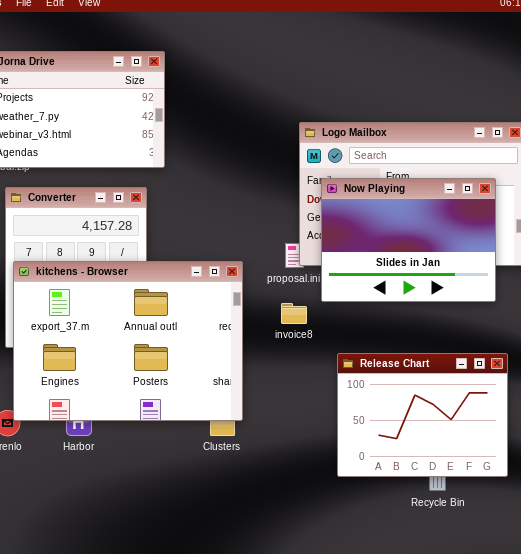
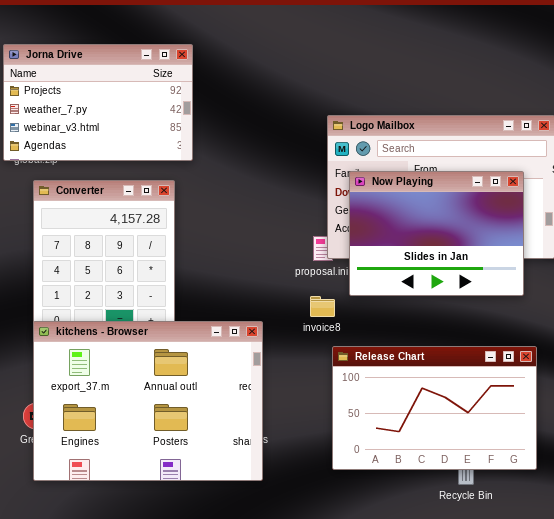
kitchens - Browser: [13,261,243,421] -> [33,321,263,481], moved
Release Chart: [337,353,508,477] -> [332,346,537,470], resized

